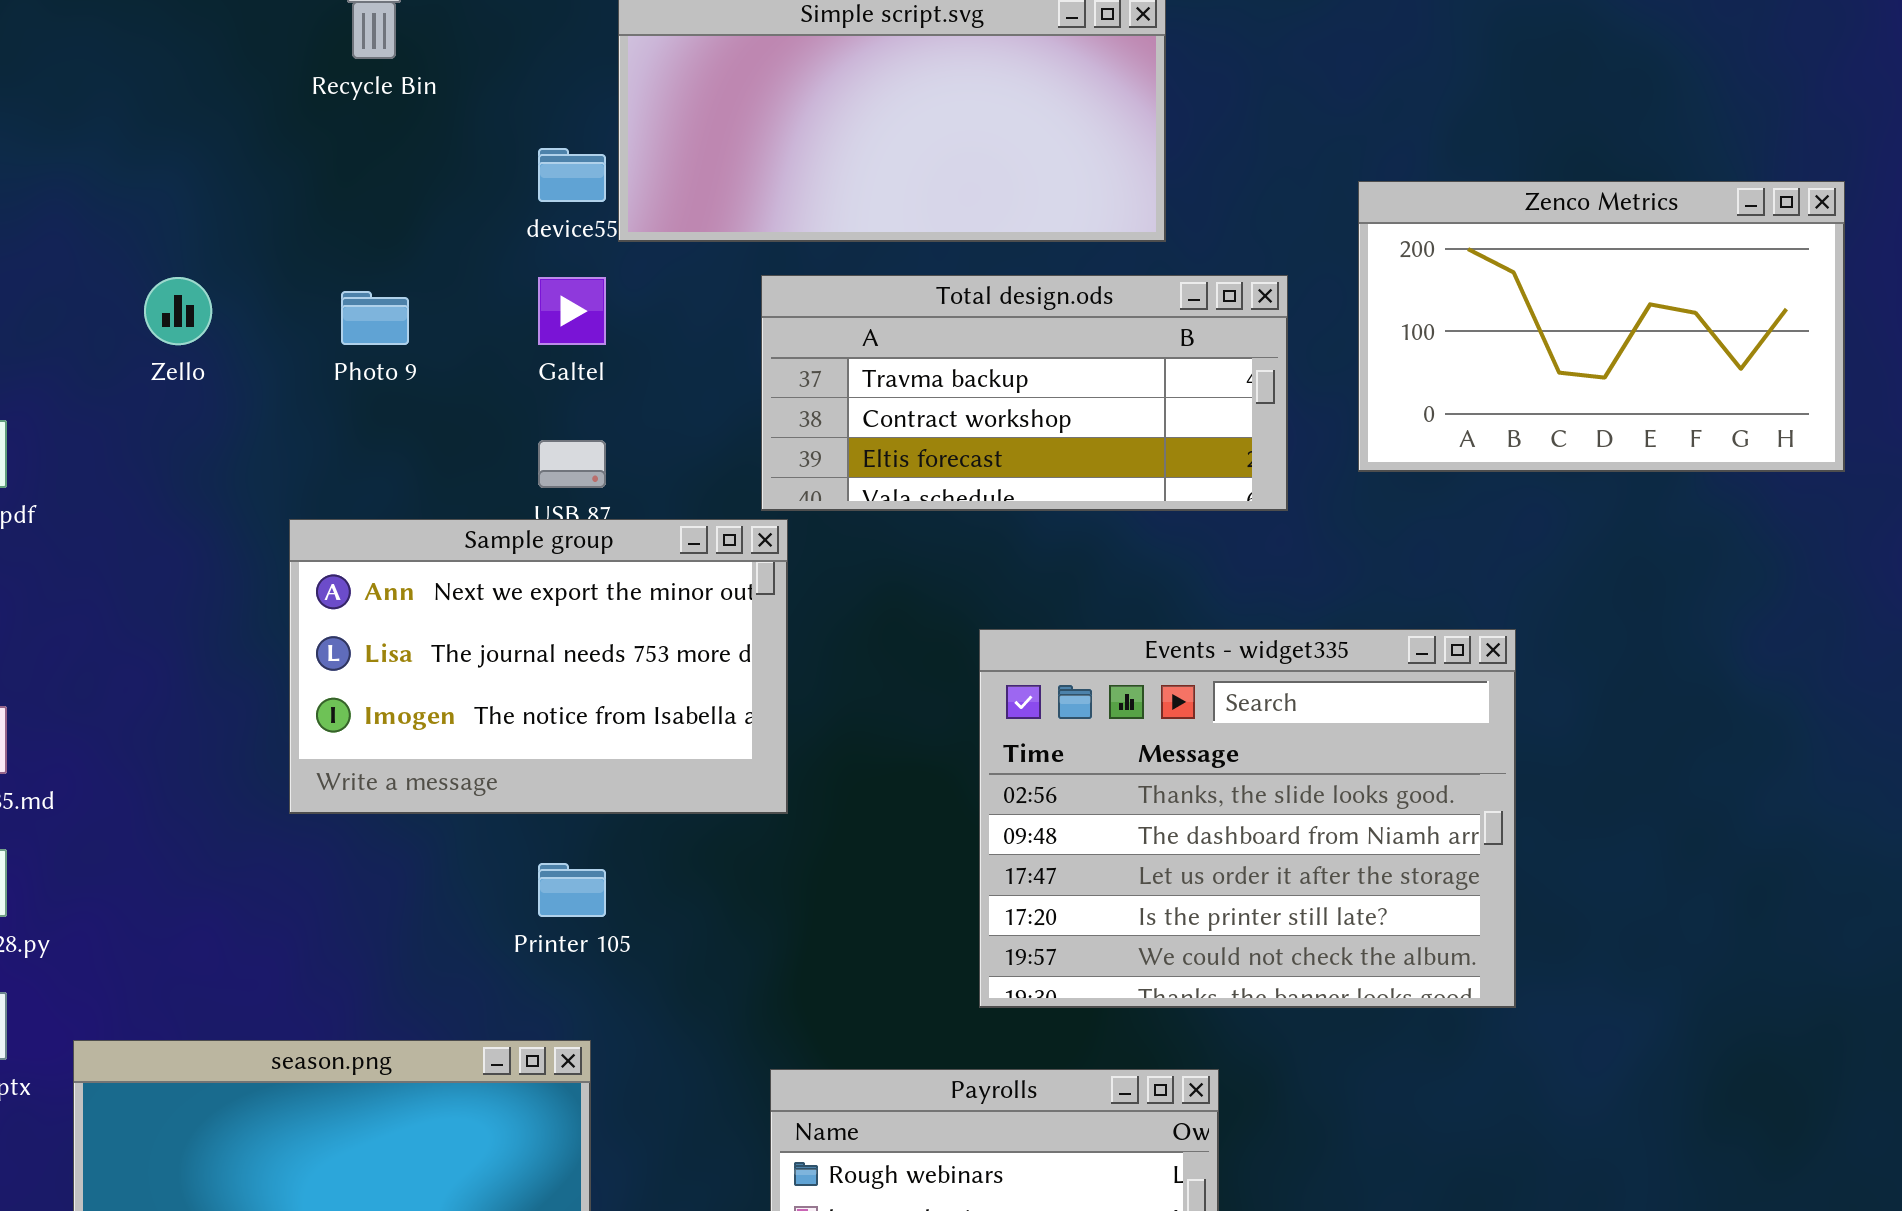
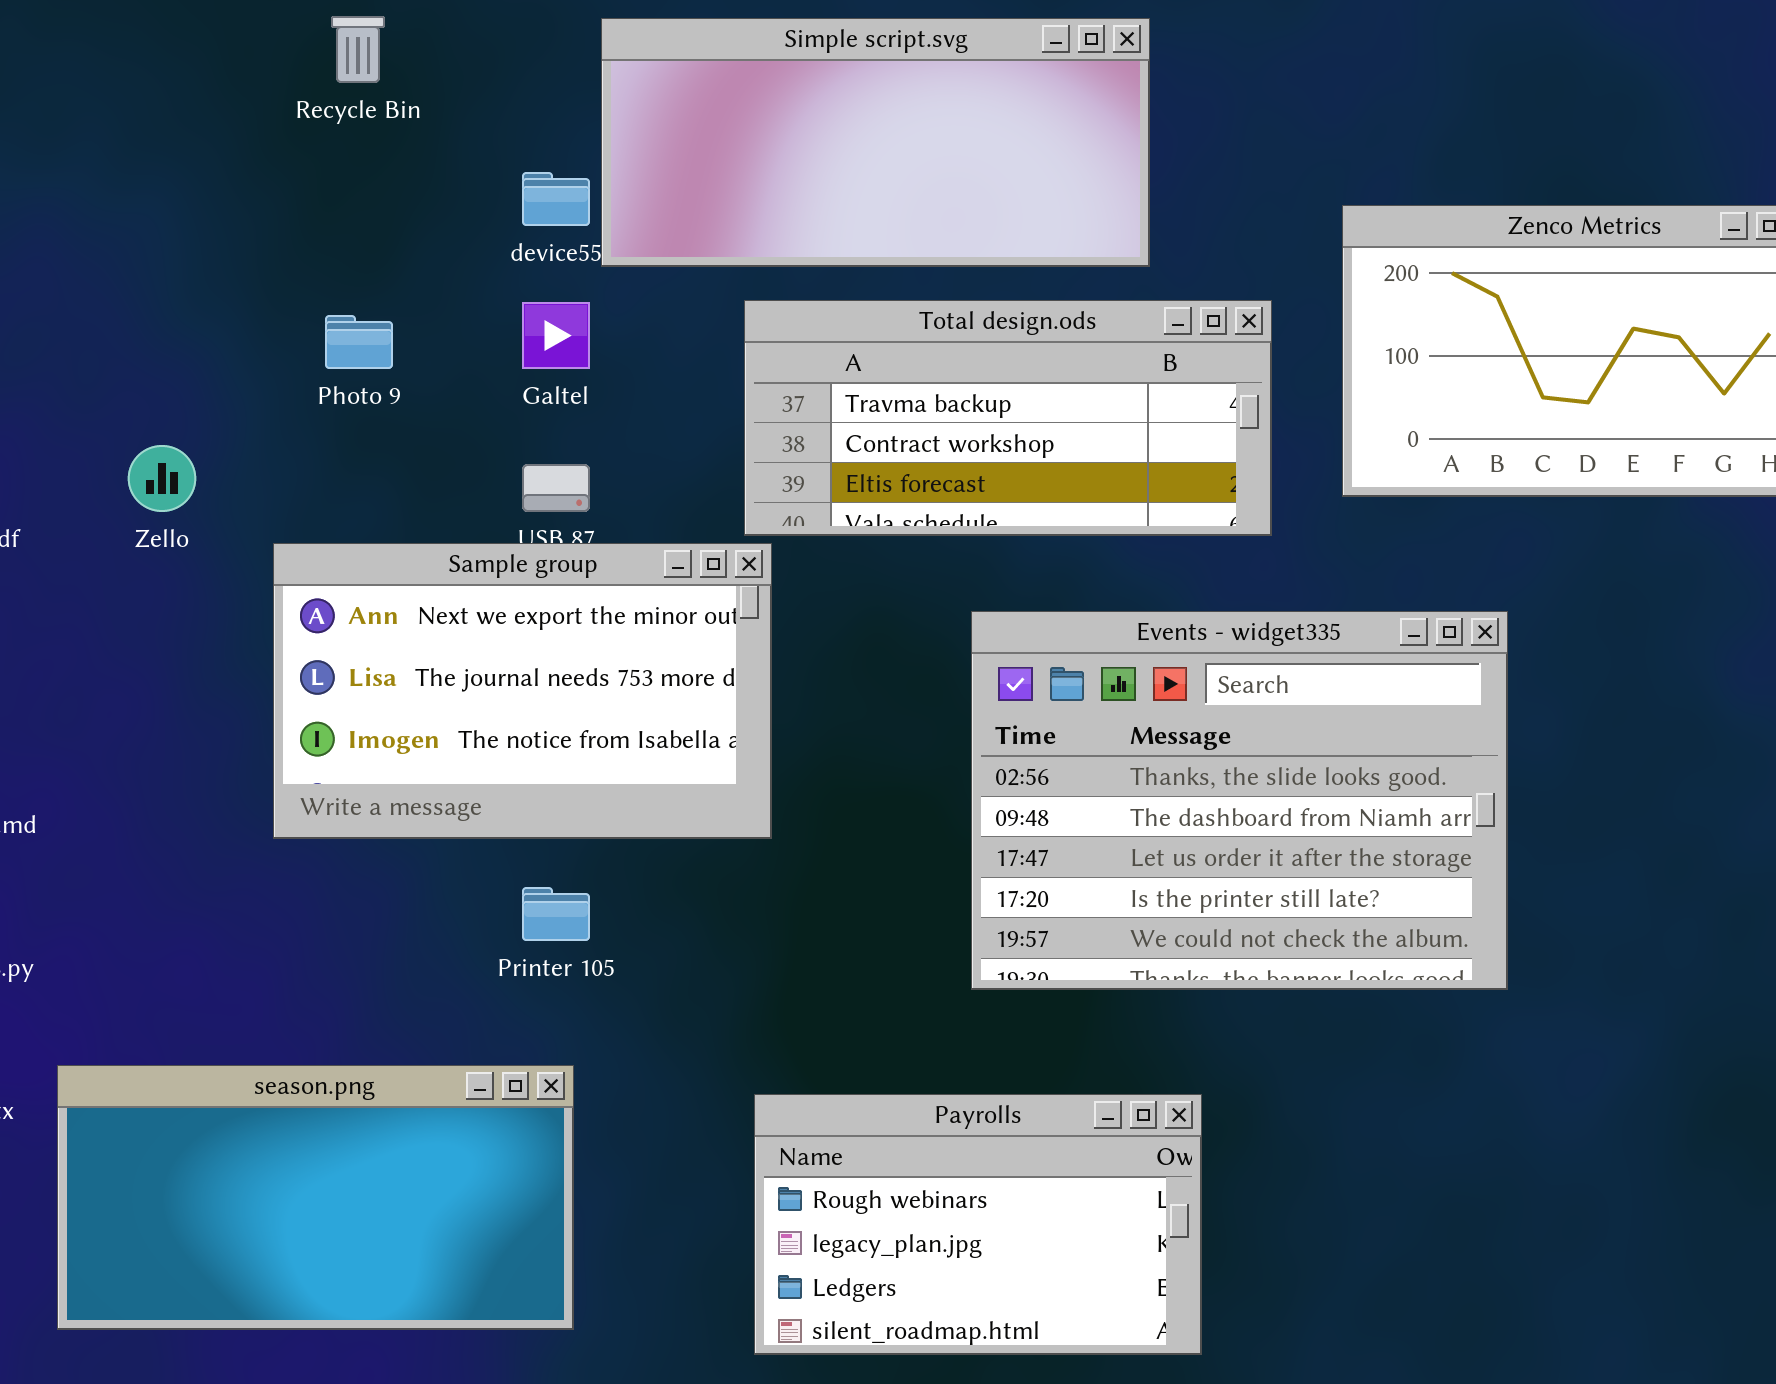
Zello: [144,277,212,345] -> [128,445,196,512], moved
Events - widget335: [979,629,1516,1008] -> [971,611,1508,990], moved

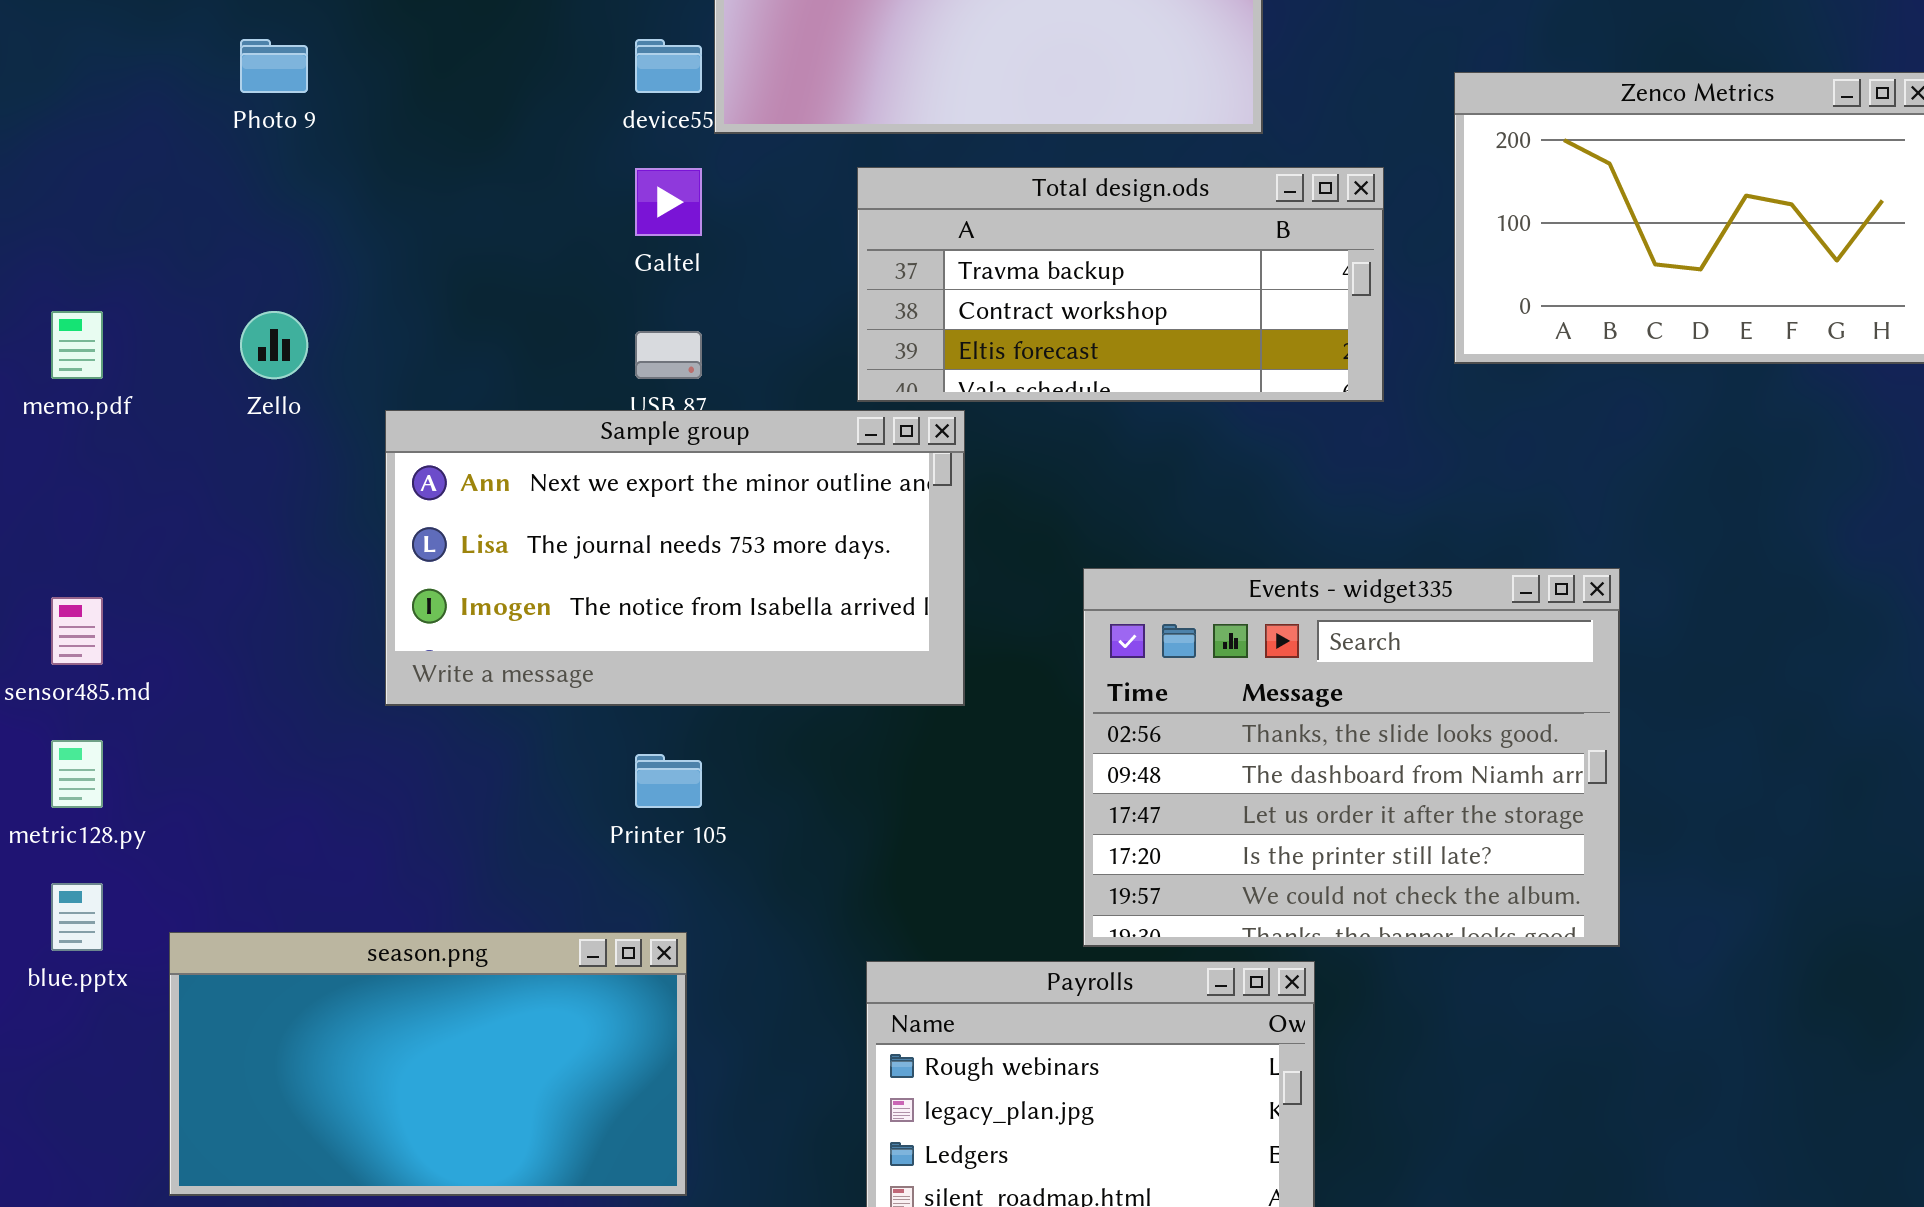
Photo 9: [325,315,393,369] -> [240,39,308,93], moved
Sample group: [273,543,772,839] -> [385,410,965,706], resized
Events - widget335: [971,611,1508,990] -> [1083,568,1620,947], moved

